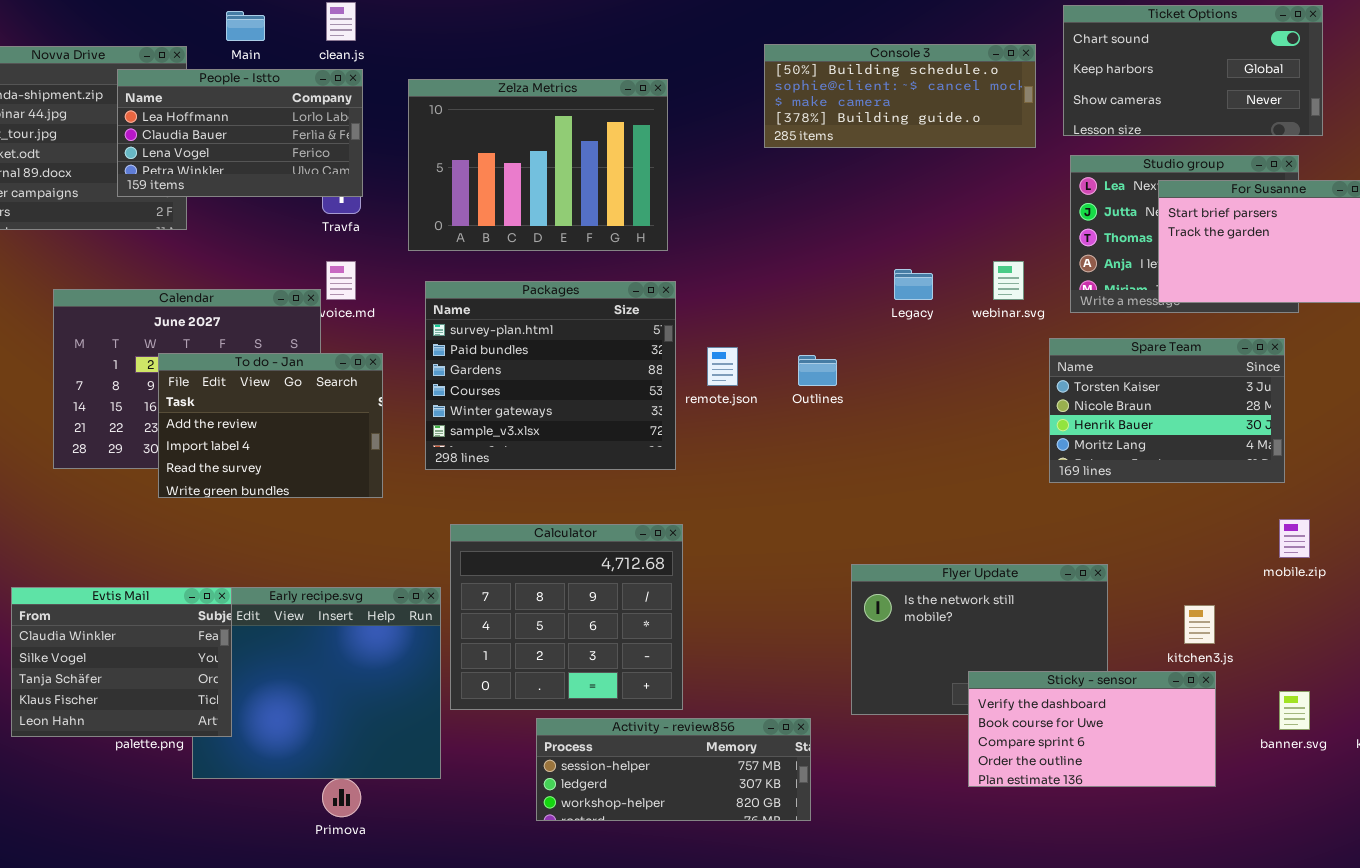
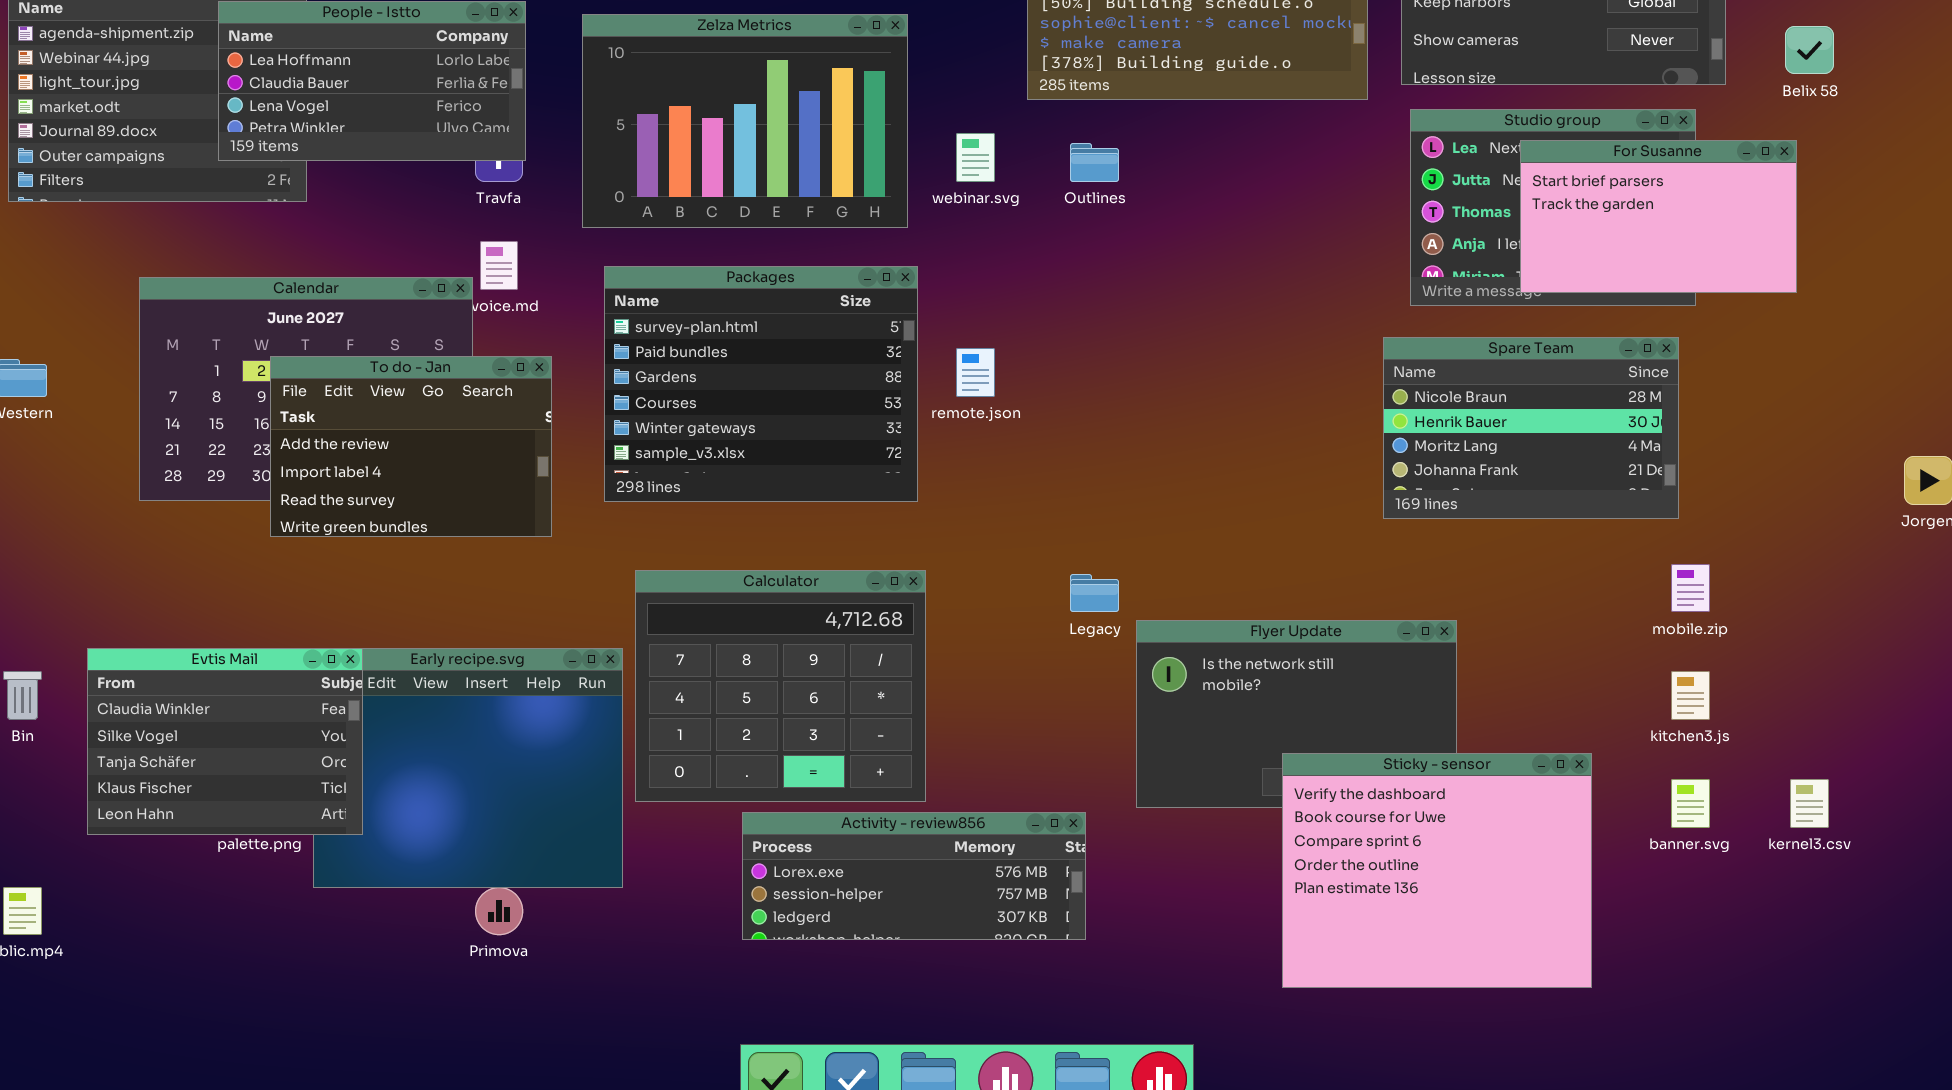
webinar.svg: [993,261,1024,300] -> [956,133,995,182], moved
Legacy: [894,269,933,300] -> [1070,574,1119,612], moved
Spare Team: [1049,338,1285,483] -> [1383,337,1679,519], scrolled down 1 row
Outlines: [798,355,837,386] -> [1070,143,1119,182], moved
kitchen3.js: [1184,605,1215,644] -> [1671,671,1710,720], moved
Sticky - sensor: [968,671,1216,787] -> [1282,753,1592,988], resized
Activity - review856: [536,718,811,821] -> [742,812,1086,940], scrolled up 1 row

